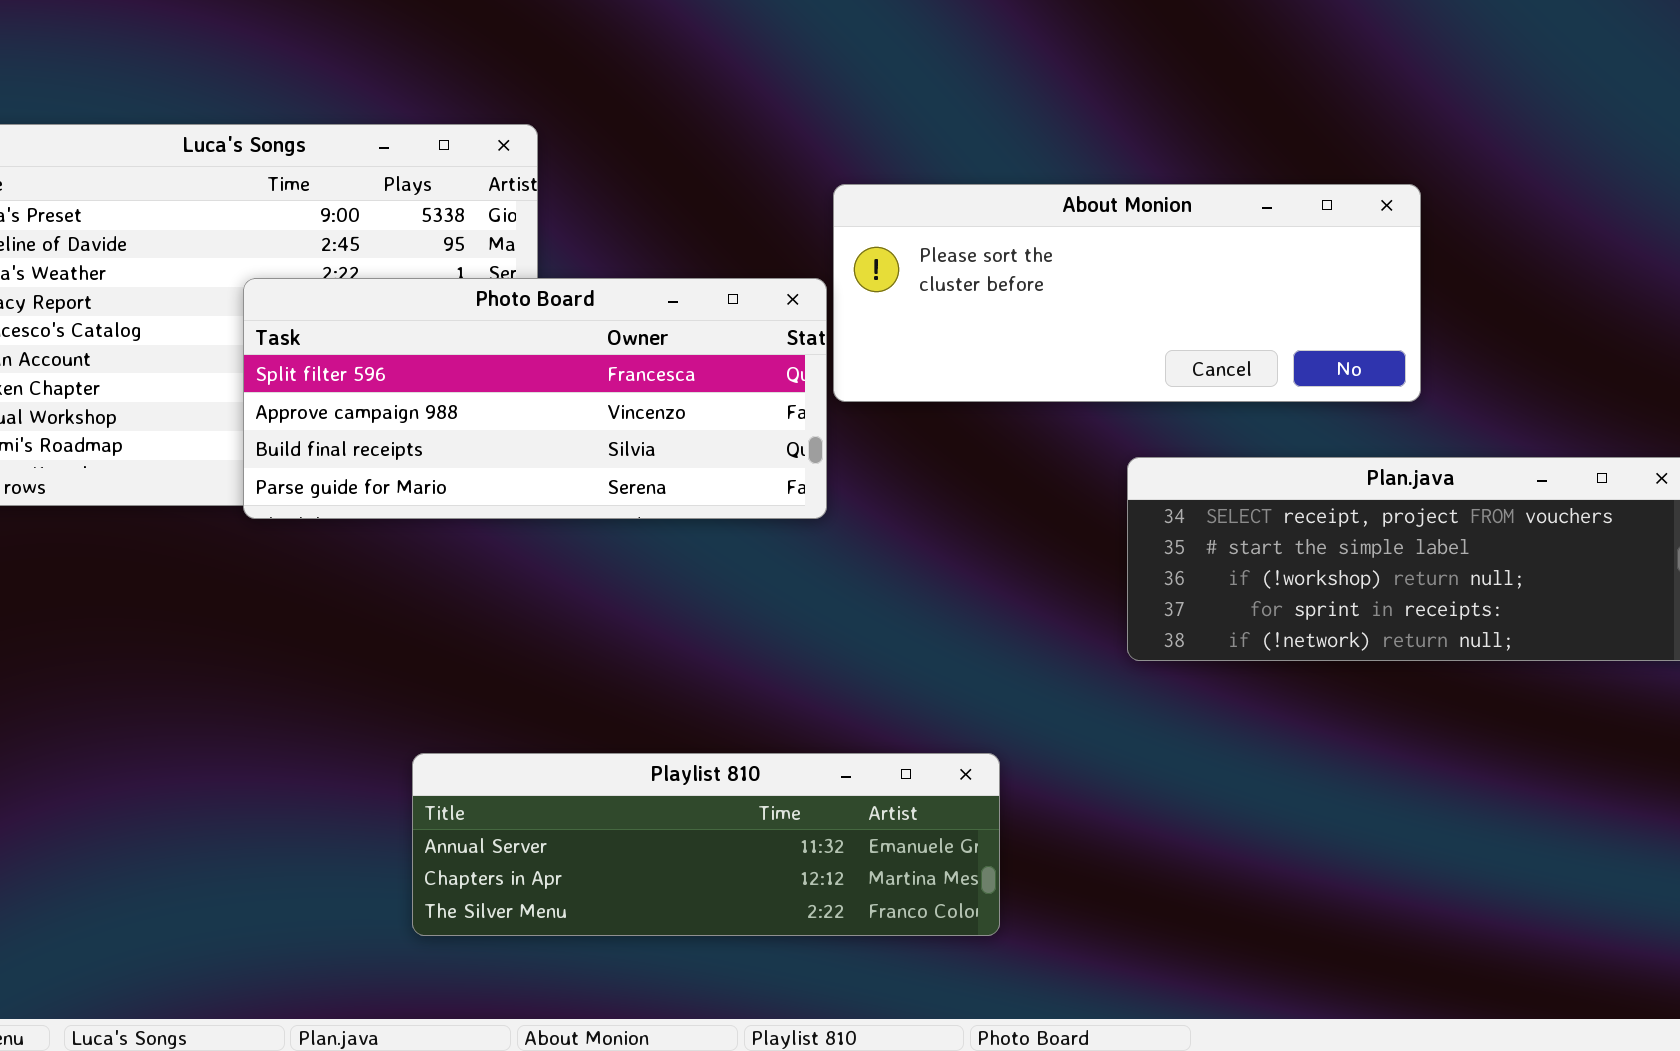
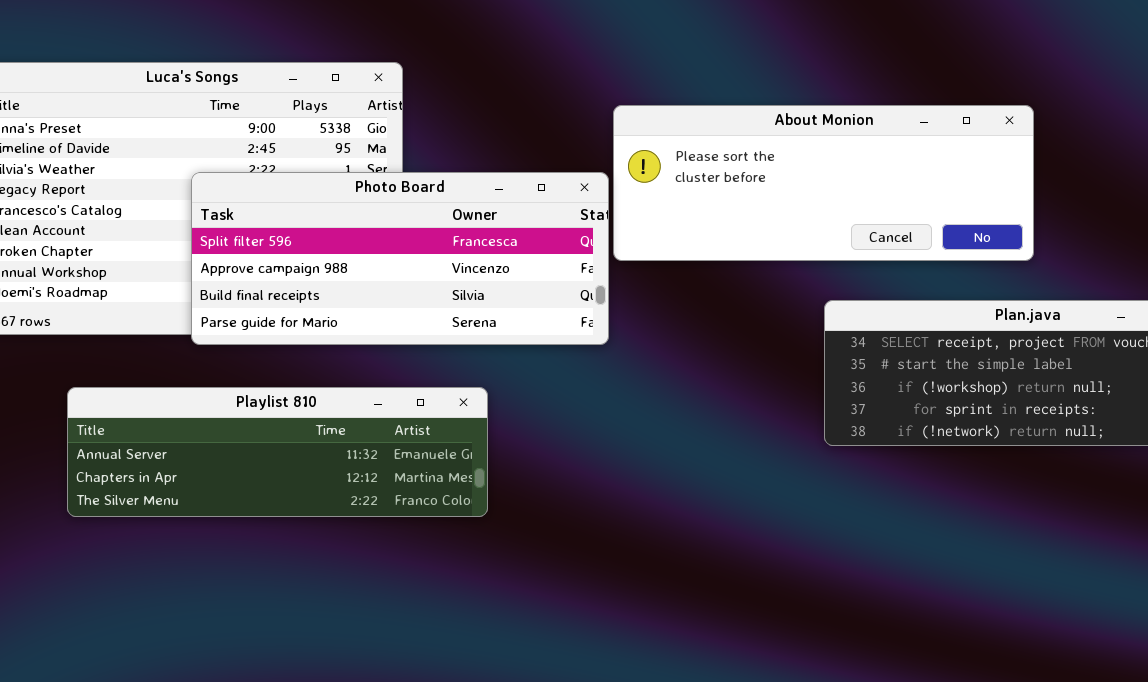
Playlist 810: [412,753,1000,936] -> [67,387,488,517], moved

